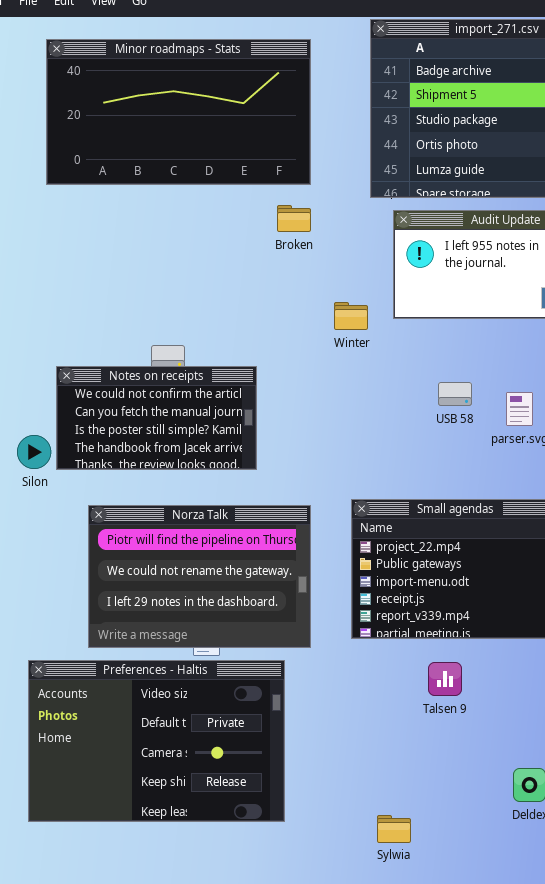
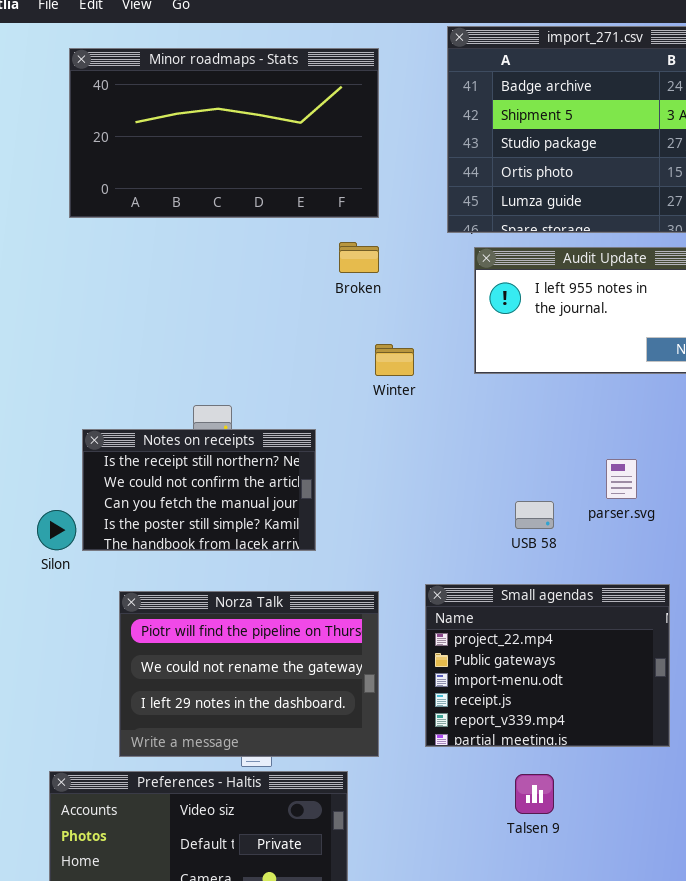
Winter: [334,302,368,330] -> [375,344,414,376], moved
Notes on receipts: [56,366,257,470] -> [82,429,316,551], scrolled up 1 row
USB 58: [438,382,472,406] -> [515,501,554,529], moved

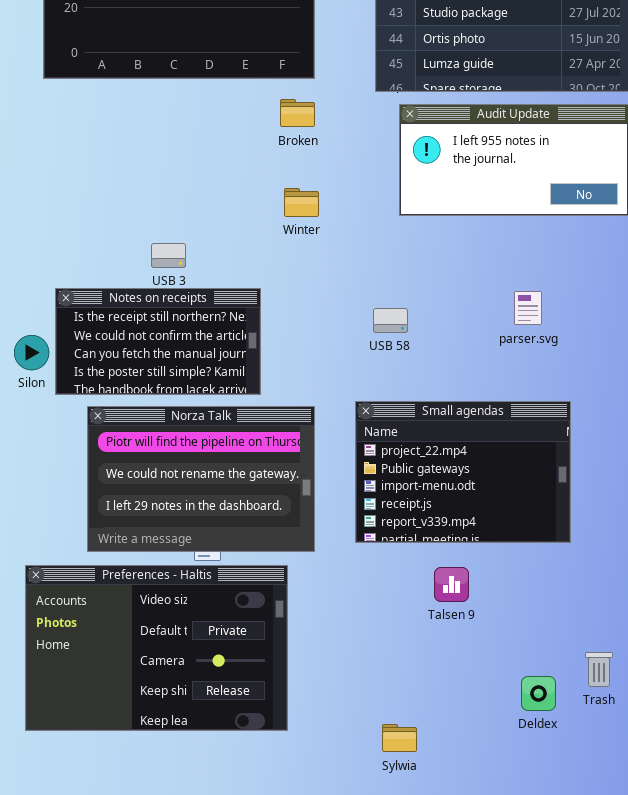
Winter: [375,344,414,376] -> [284,188,319,217], moved
Notes on receipts: [82,429,316,551] -> [55,288,261,395], moved
USB 58: [515,501,554,529] -> [373,308,408,333], moved

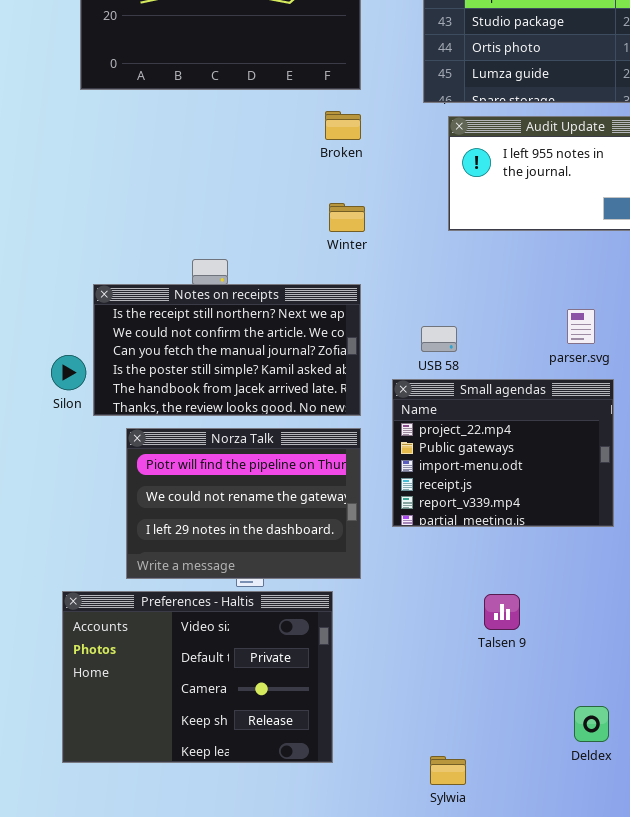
Notes on receipts: [55,288,261,395] -> [93,284,361,416], resized
Small agendas: [355,401,571,543] -> [392,379,614,527], moved

